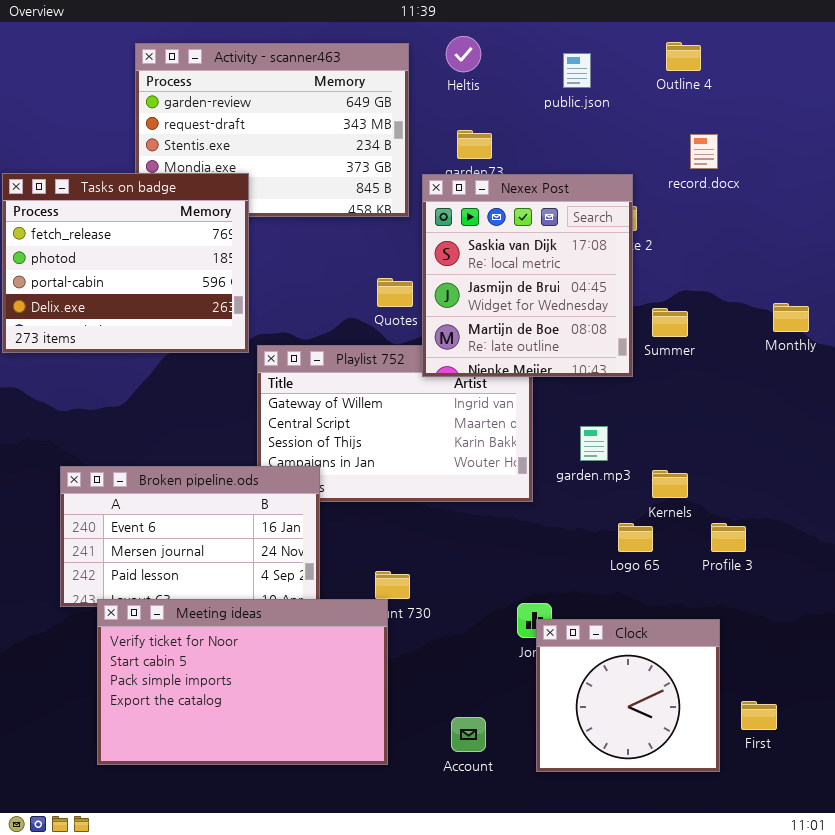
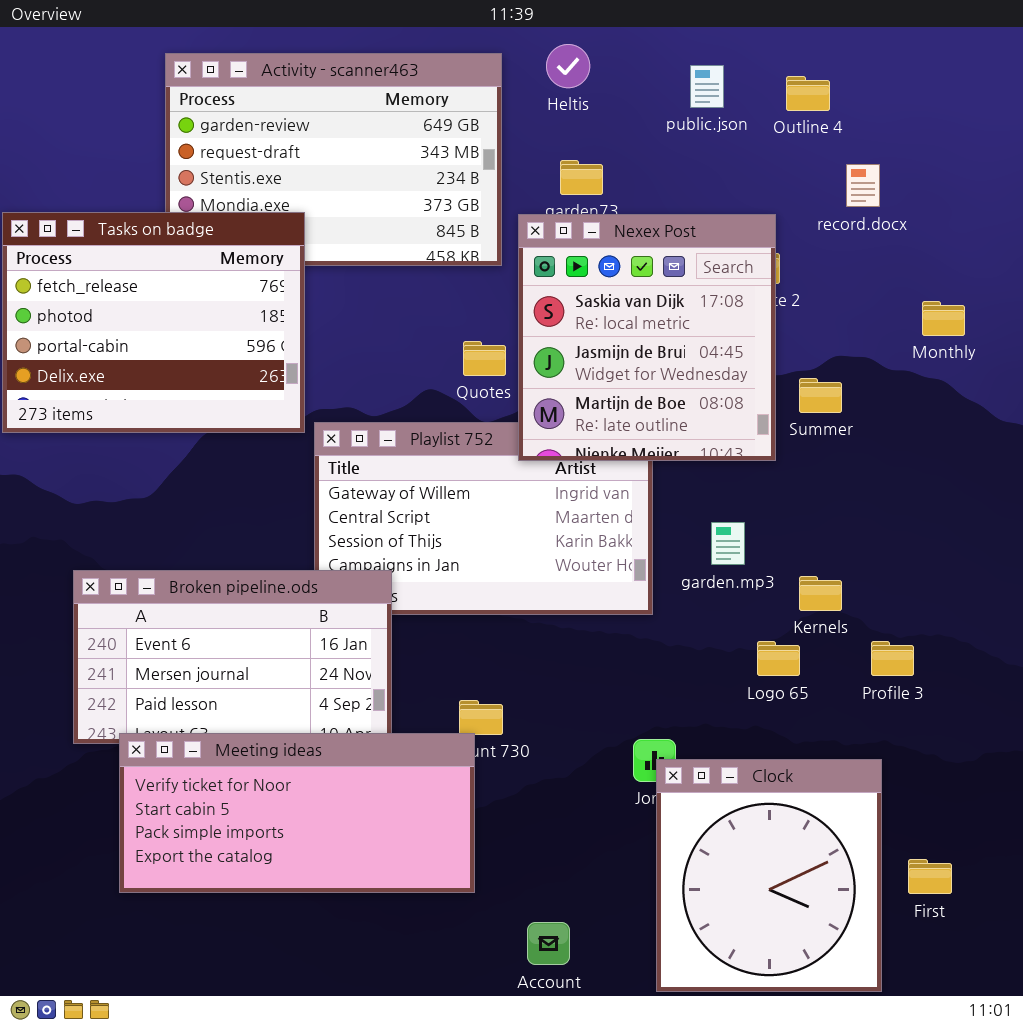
Outline 4: [666,42,701,71] -> [786,76,830,111], moved
Monthly: [773,303,809,332] -> [922,301,965,336], moved
Meeting ideas: [97,599,388,765] -> [119,733,475,893], resized
Clock: [536,619,720,772] -> [656,759,882,992], resized
Account: [451,717,486,752] -> [527,922,570,965], moved

